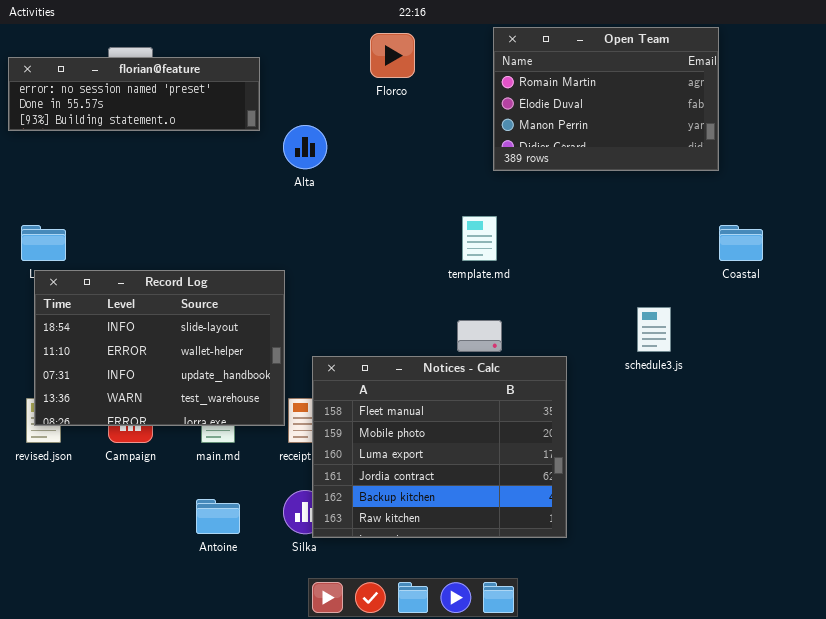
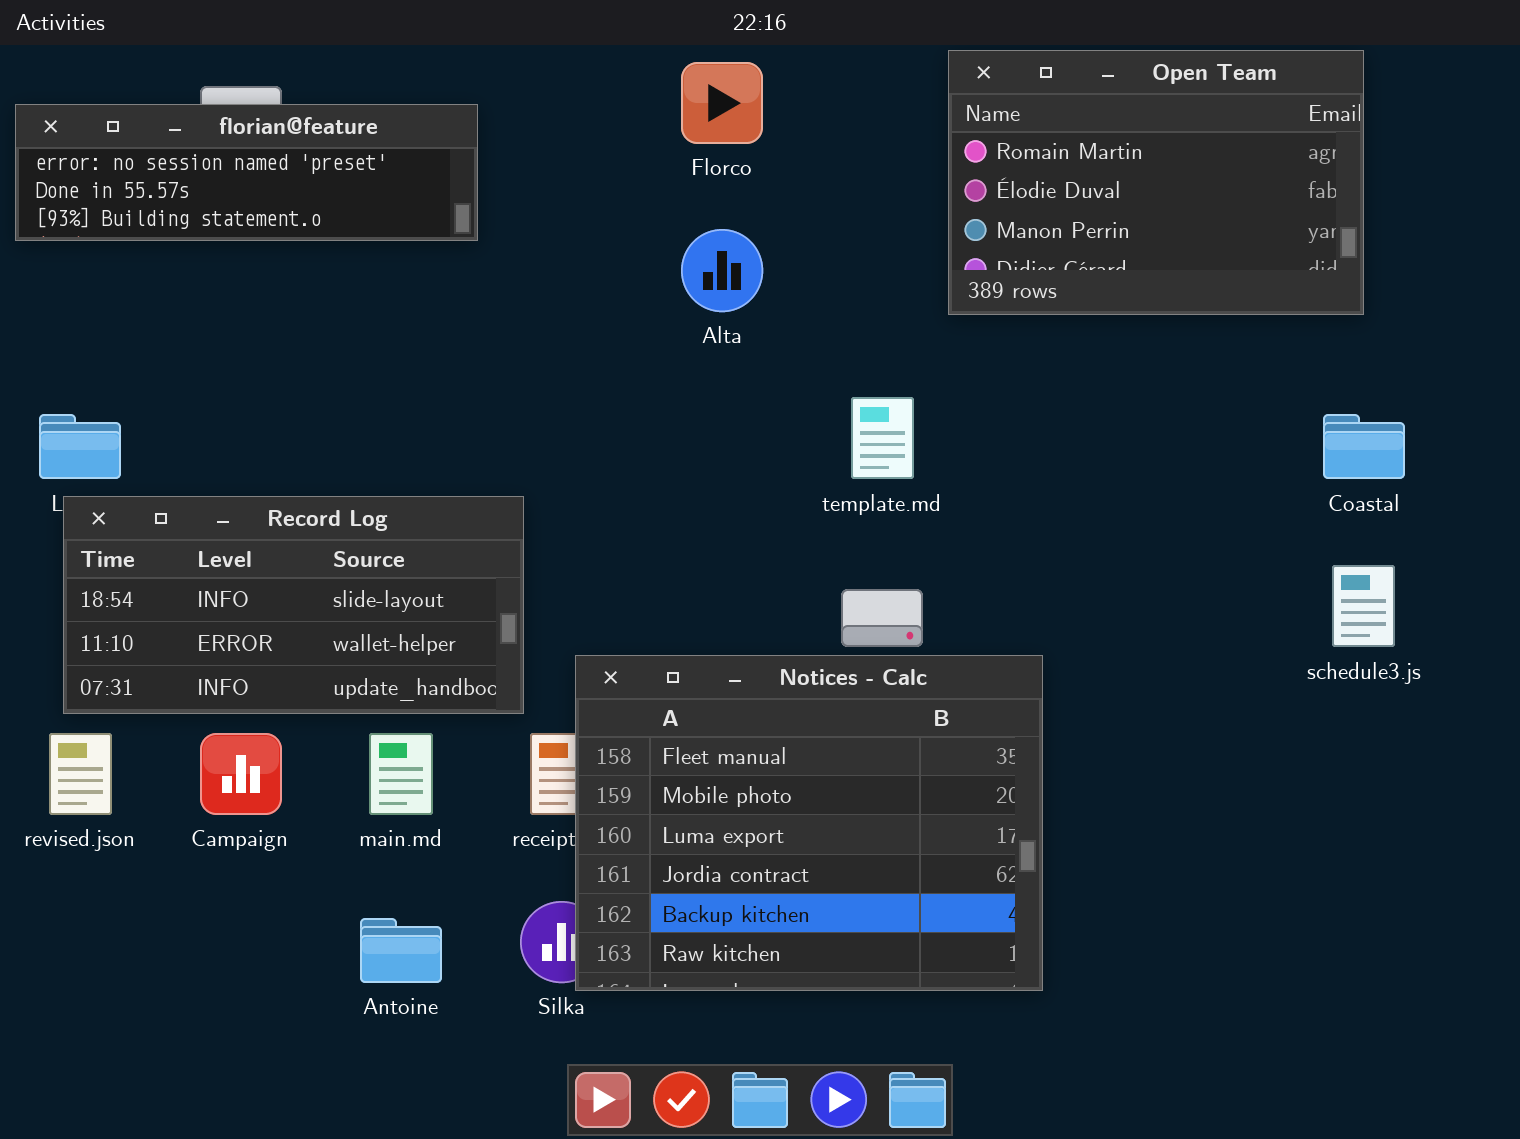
Open Team: [493,27,719,171] -> [948,50,1364,315], moved
Alta: [283,125,327,169] -> [681,229,763,312], moved
Record Log: [34,270,285,426] -> [63,496,524,714], resized
schedule3.js: [637,307,671,352] -> [1332,565,1395,647], moved

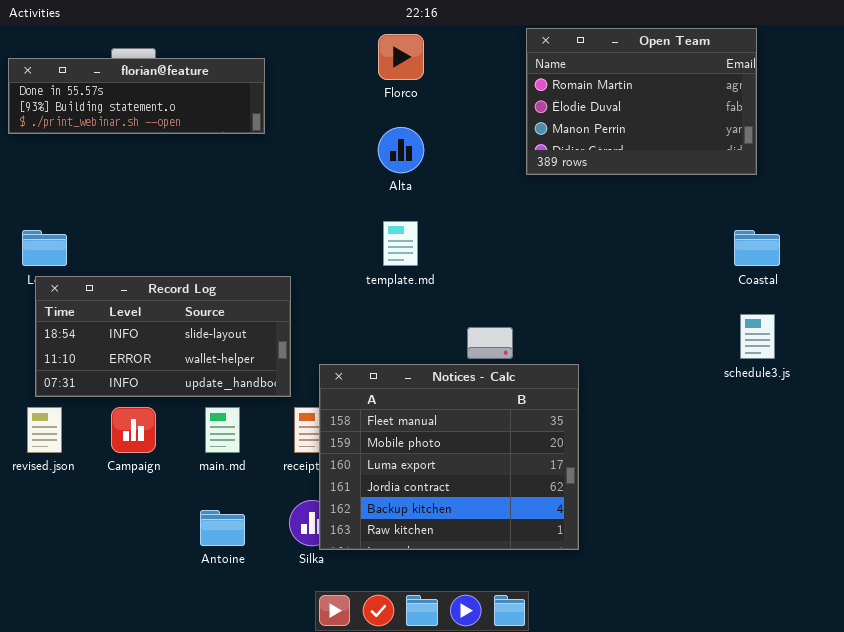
florian@feature: [15,104,478,241] -> [8,58,265,134], scrolled down 1 row
template.md: [851,397,914,479] -> [383,221,418,266], moved

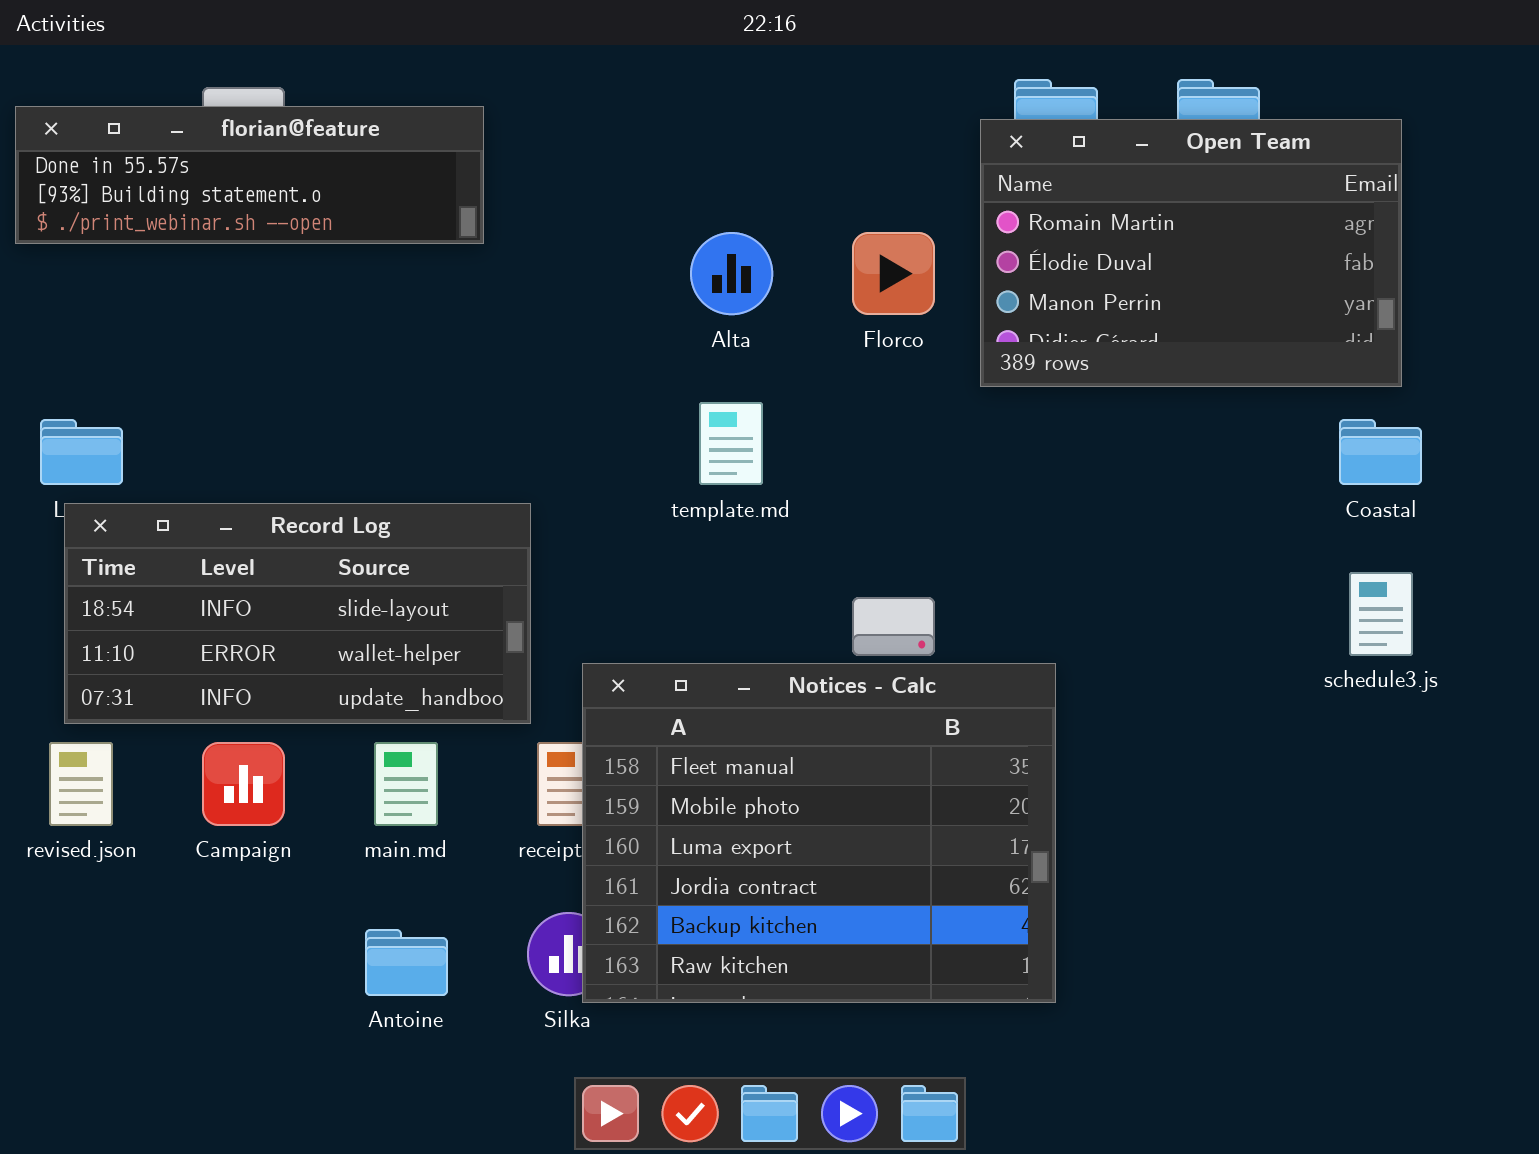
Open Team: [526,28,757,175] -> [980,119,1402,387], moved
Florco: [378,34,424,80] -> [852,232,935,315], moved

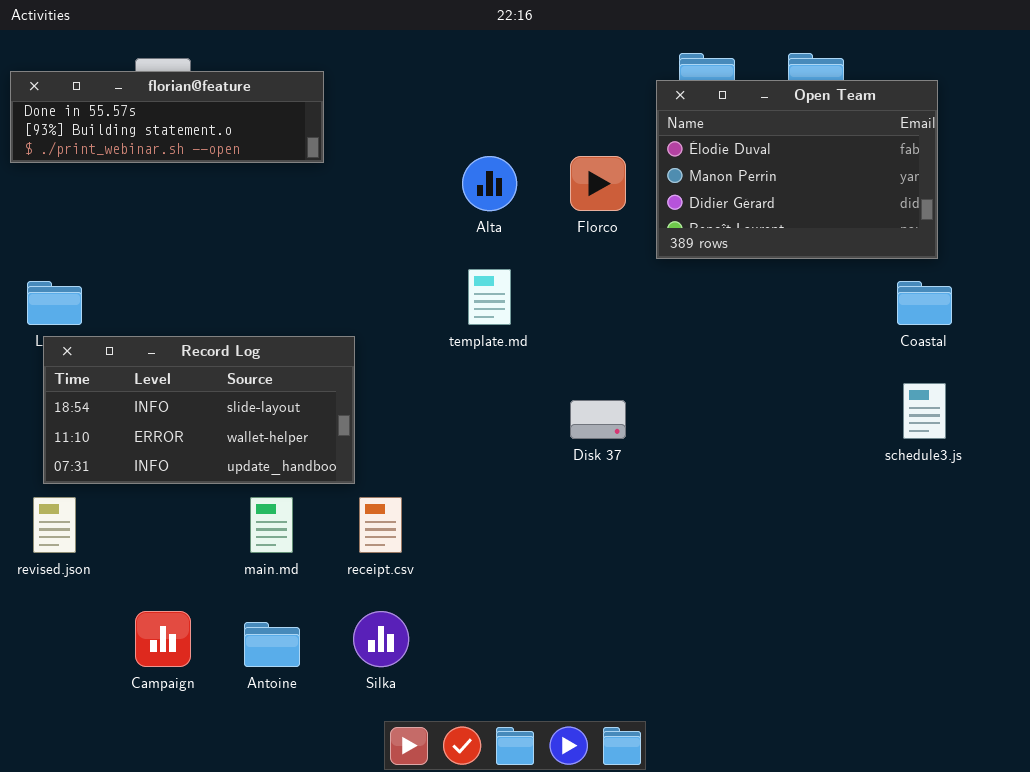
Open Team: [980,119,1402,387] -> [656,80,938,259], scrolled down 1 row
Notices - Calc: [582,663,1056,1003] -> none, closed
Campaign: [202,742,285,826] -> [135,611,191,667], moved

